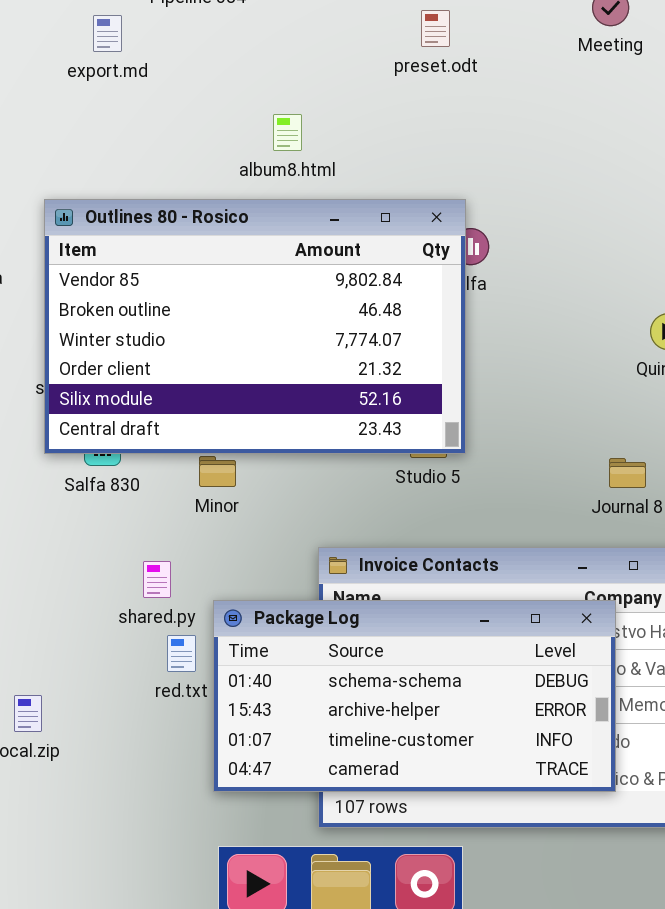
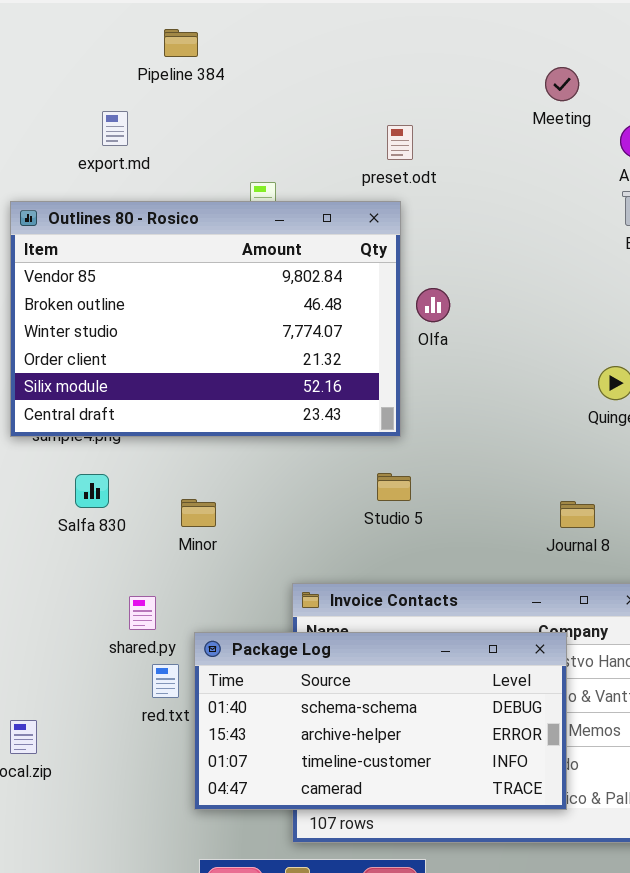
preset.odt: [421,10,450,47] -> [387,125,413,160], moved
export.md: [93,15,122,52] -> [102,111,128,146], moved
Outlines 80 - Rosico: [44,199,466,454] -> [10,201,401,437], moved

